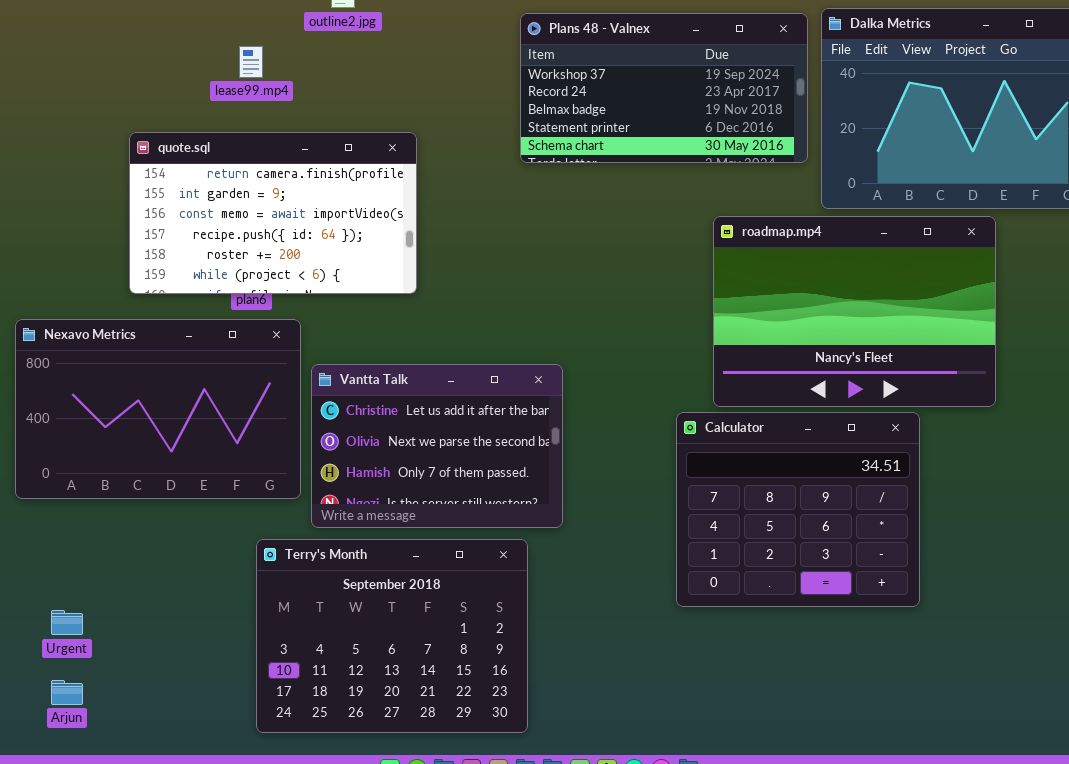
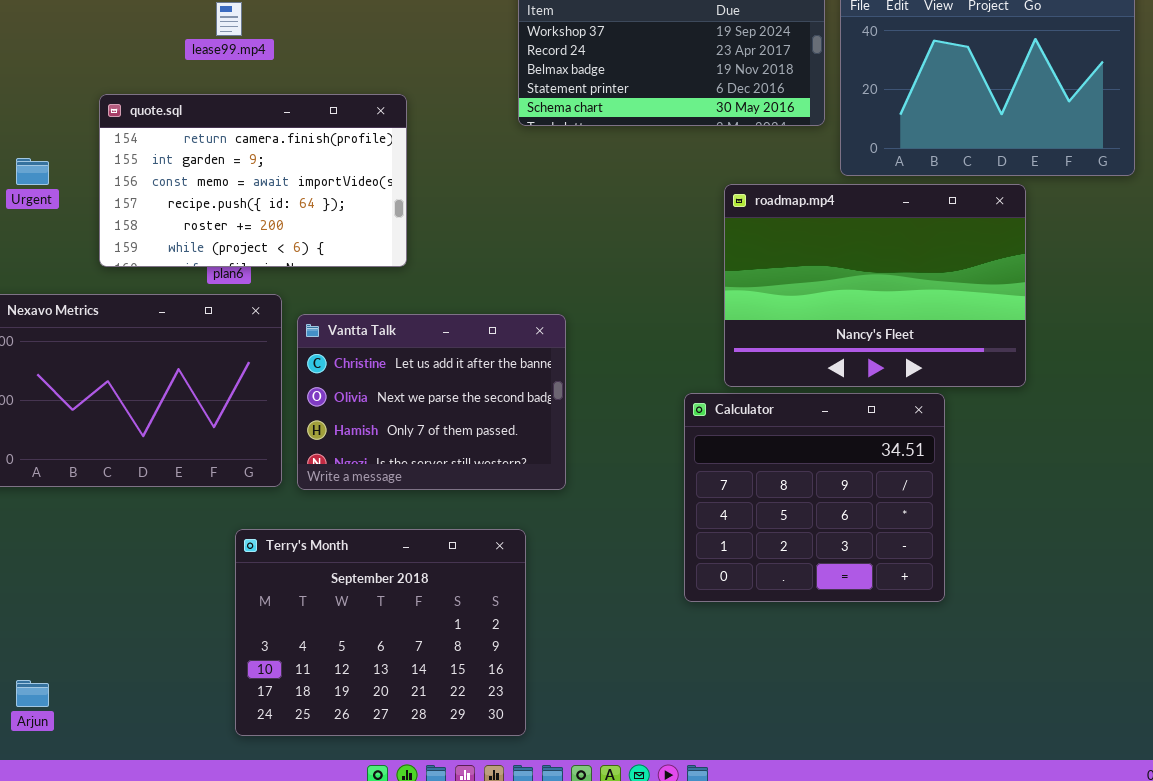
Vantta Talk: [311,364,563,528] -> [297,314,566,490], moved
Urgent: [51,610,83,635] -> [16,158,49,185], moved

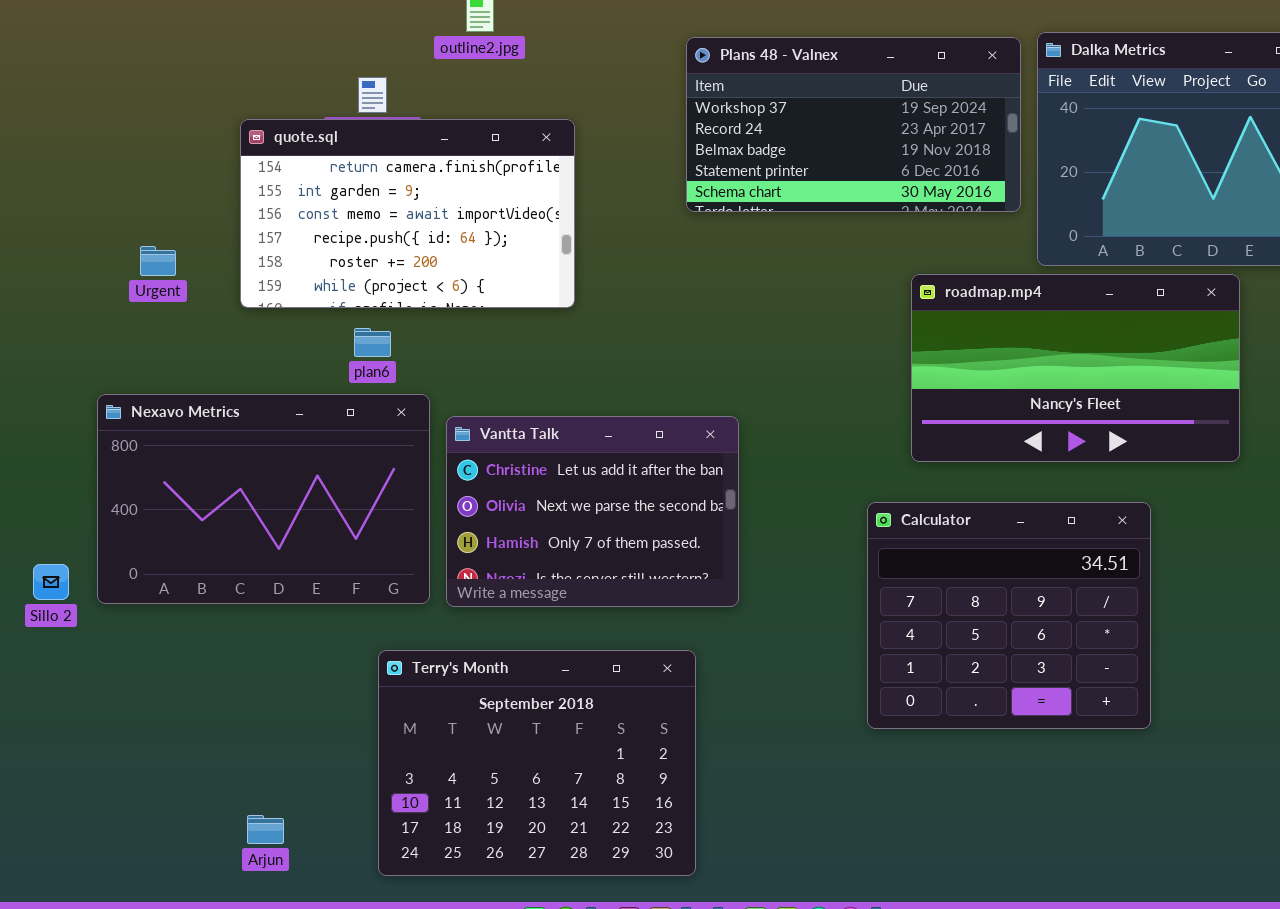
quote.sql: [99,94,407,267] -> [240,119,575,308], moved
roadmap.mp4: [724,184,1026,387] -> [911,274,1240,462], resized
Arjun: [16,680,49,707] -> [247,815,284,844], moved

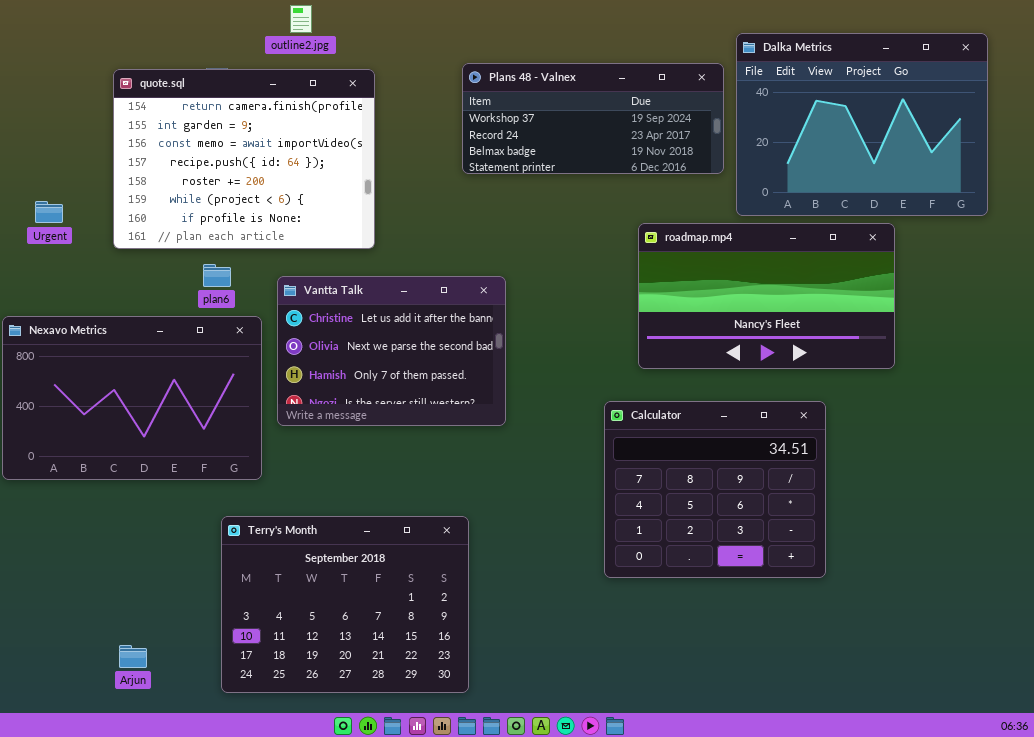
Plans 48 - Valnex: [686,37,1021,212] -> [462,63,724,174], resized
quote.sql: [240,119,575,308] -> [113,69,375,249], resized
Vantta Talk: [446,416,739,607] -> [277,276,506,426], moved

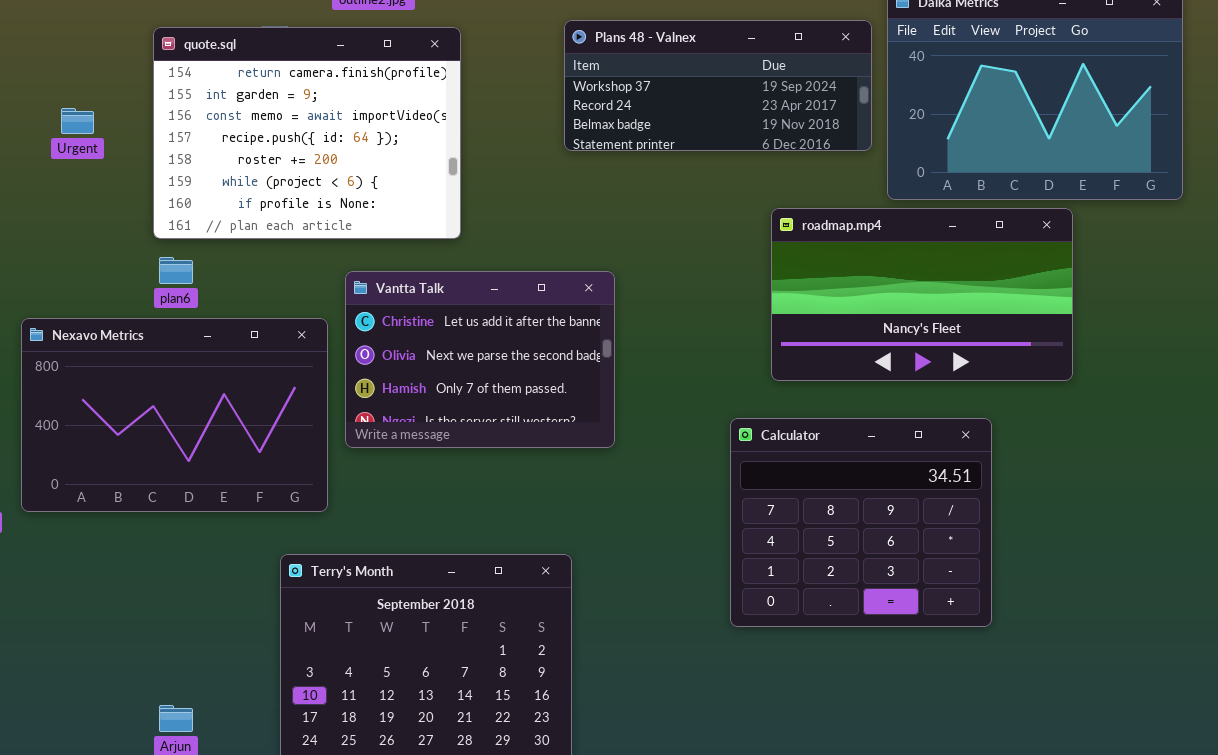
Urgent: [35,201,63,223] -> [61,108,94,134], moved
plan6: [203,264,231,287] -> [159,257,193,284], moved

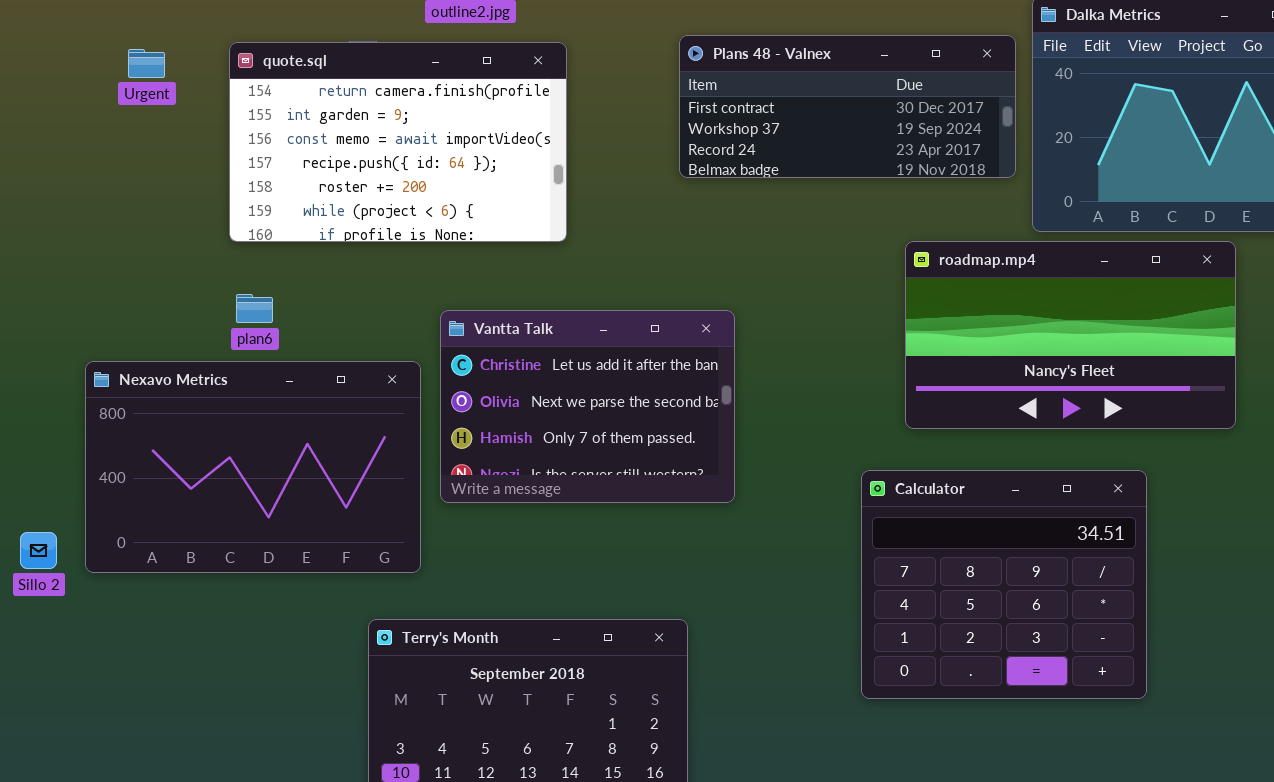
Plans 48 - Valnex: [564,20,872,151] -> [679,35,1016,178], scrolled up 1 row
quote.sql: [153,27,461,239] -> [229,42,567,242], resized
Urgent: [61,108,94,134] -> [128,49,165,78], moved

